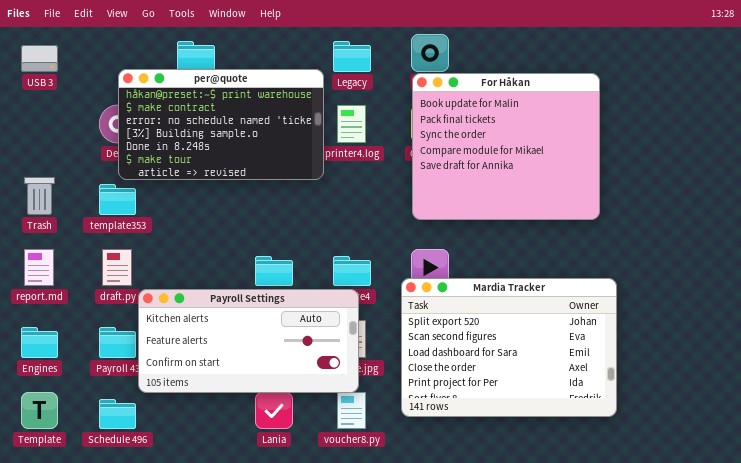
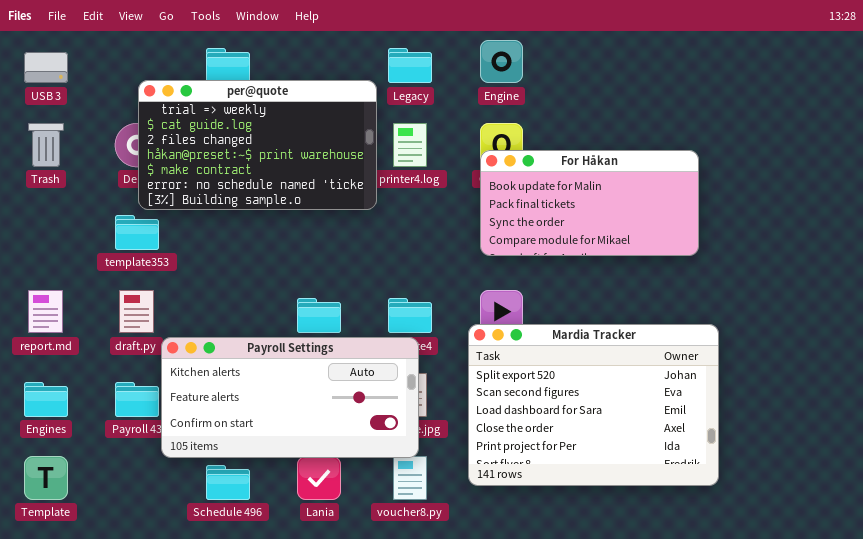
per@quote: [118,69,324,180] -> [138,80,377,210], scrolled up 3 rows
For Håkan: [412,73,600,220] -> [480,150,699,256], resized
Trash: [24,177,55,215] -> [28,123,64,167], moved
Schedule 496: [99,399,136,429] -> [206,465,250,500], moved

